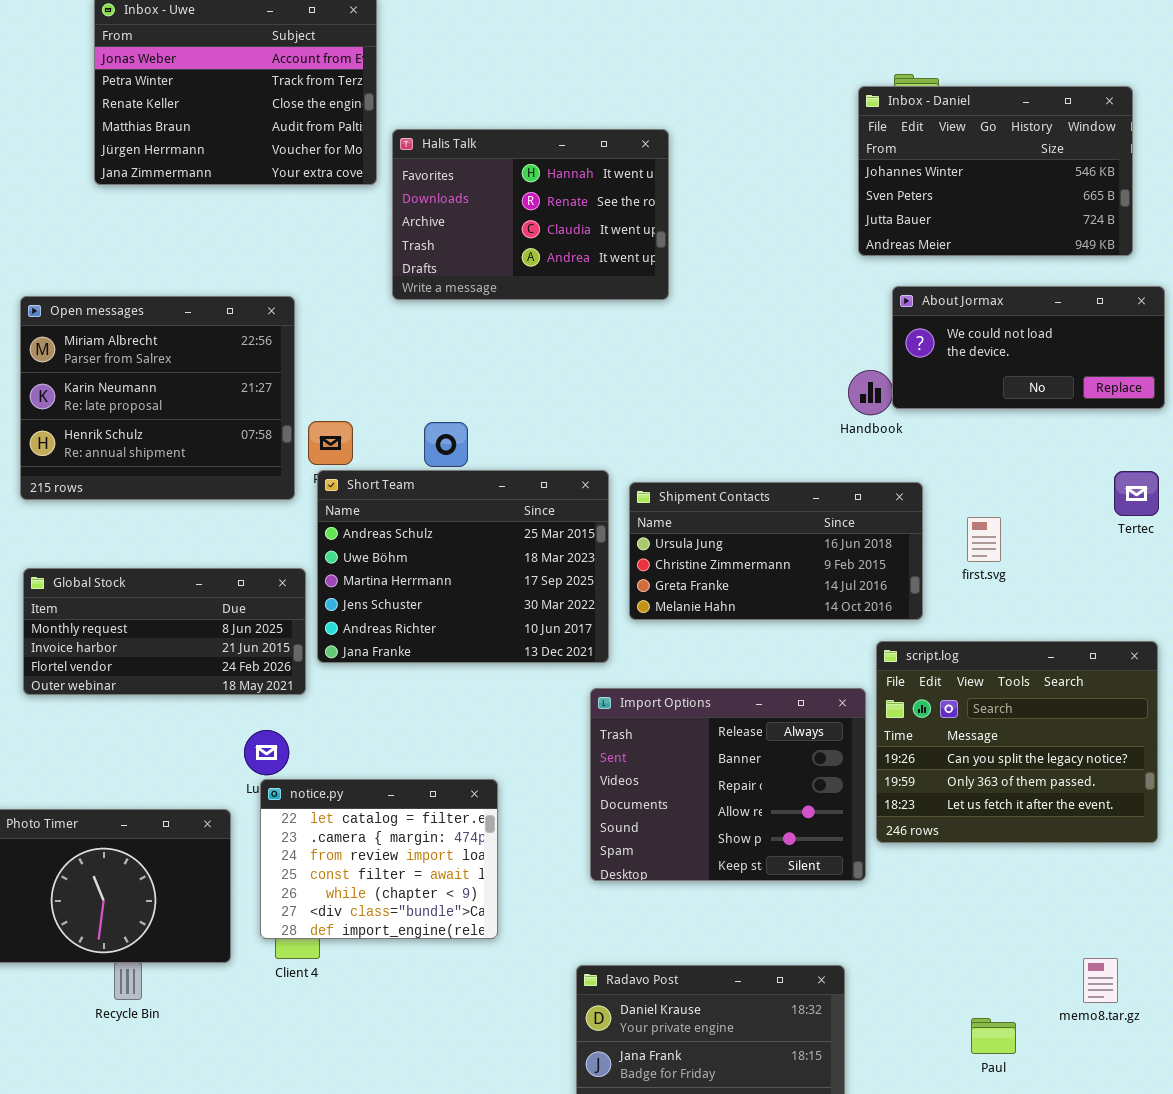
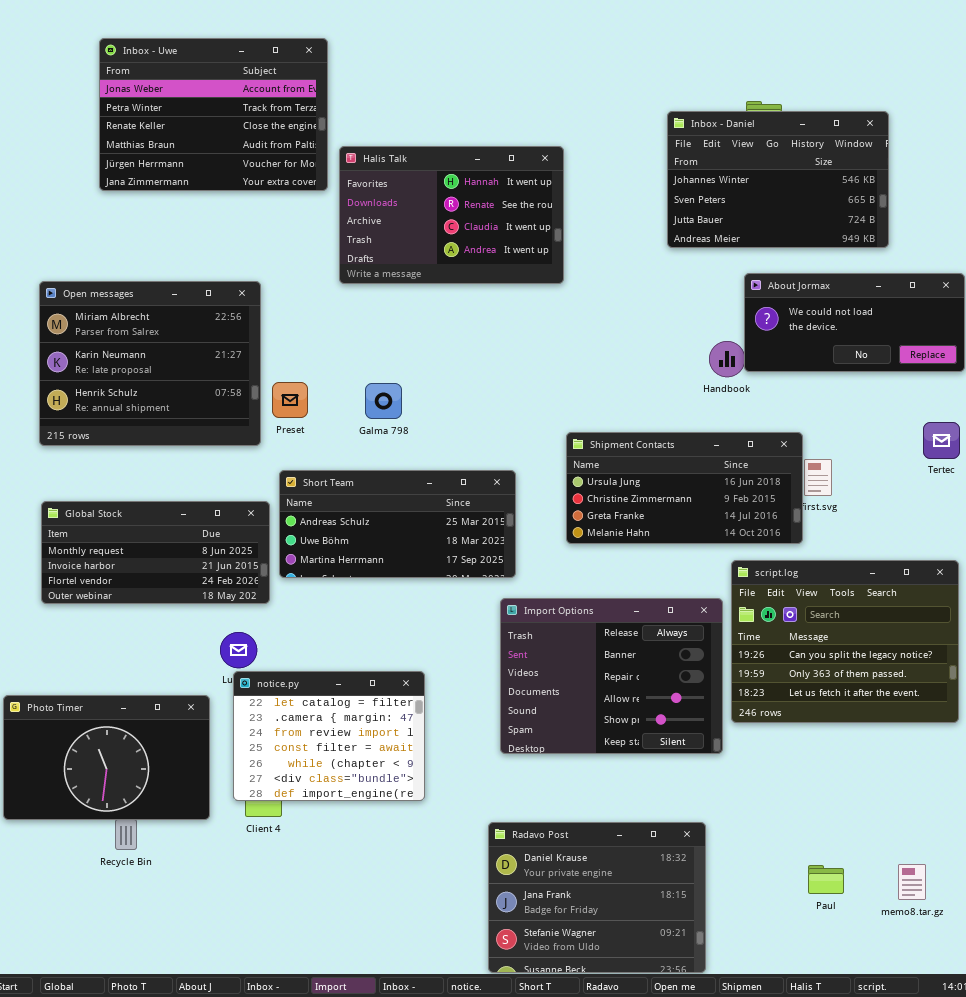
Inbox - Daniel: [858,86,1133,256] -> [667,111,889,248], moved
Short Team: [317,470,609,663] -> [279,470,516,578], resized
Shipment Contacts: [629,482,923,620] -> [566,432,803,544], moved
memo8.tar.gz: [1083,958,1118,1003] -> [898,864,926,900], moved

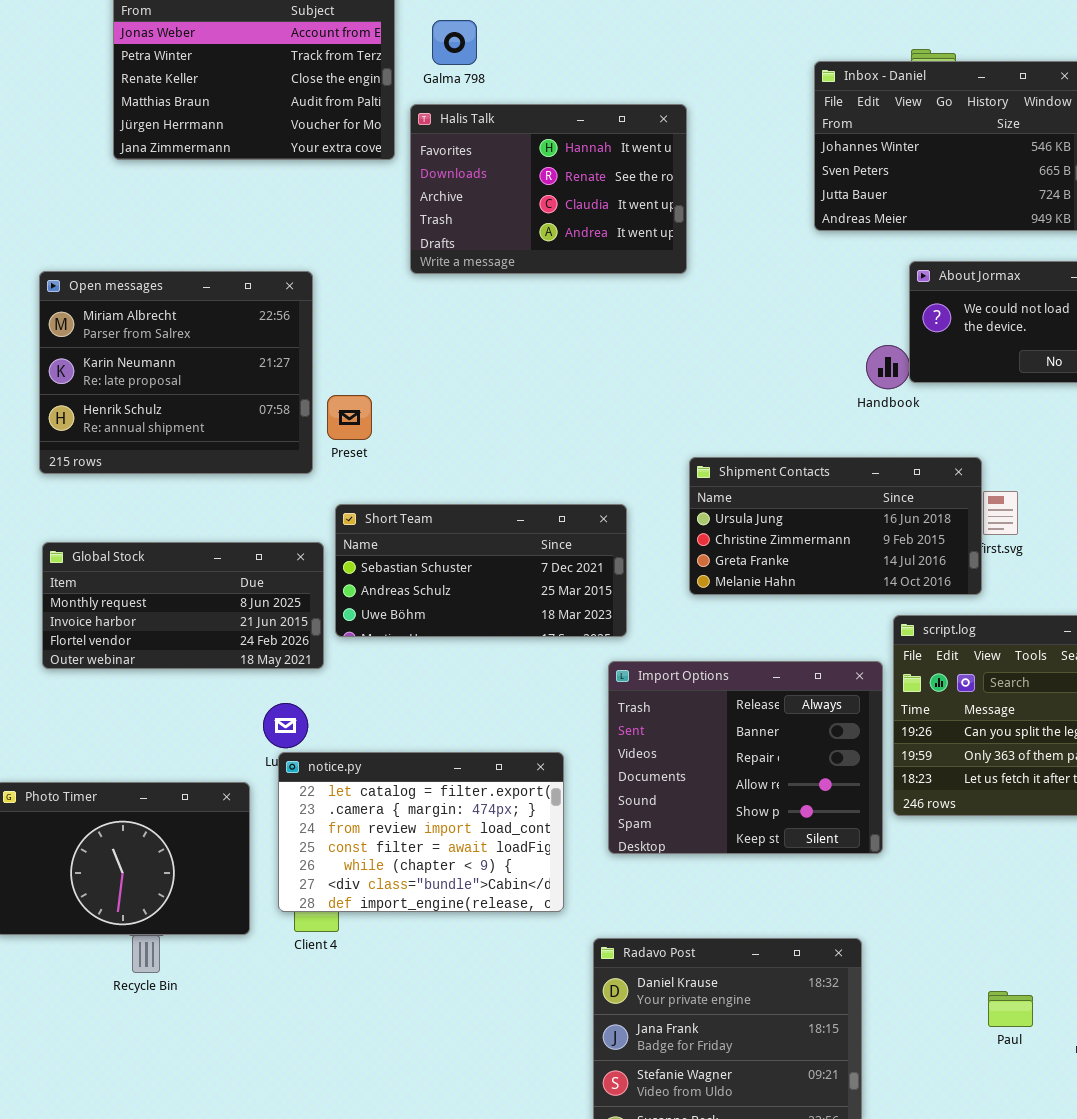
Galma 798: [365,383,402,419] -> [432,20,477,65], moved
Short Team: [279,470,516,578] -> [335,504,627,637], scrolled up 1 row
notice.py: [233,671,425,801] -> [278,752,564,912], resized

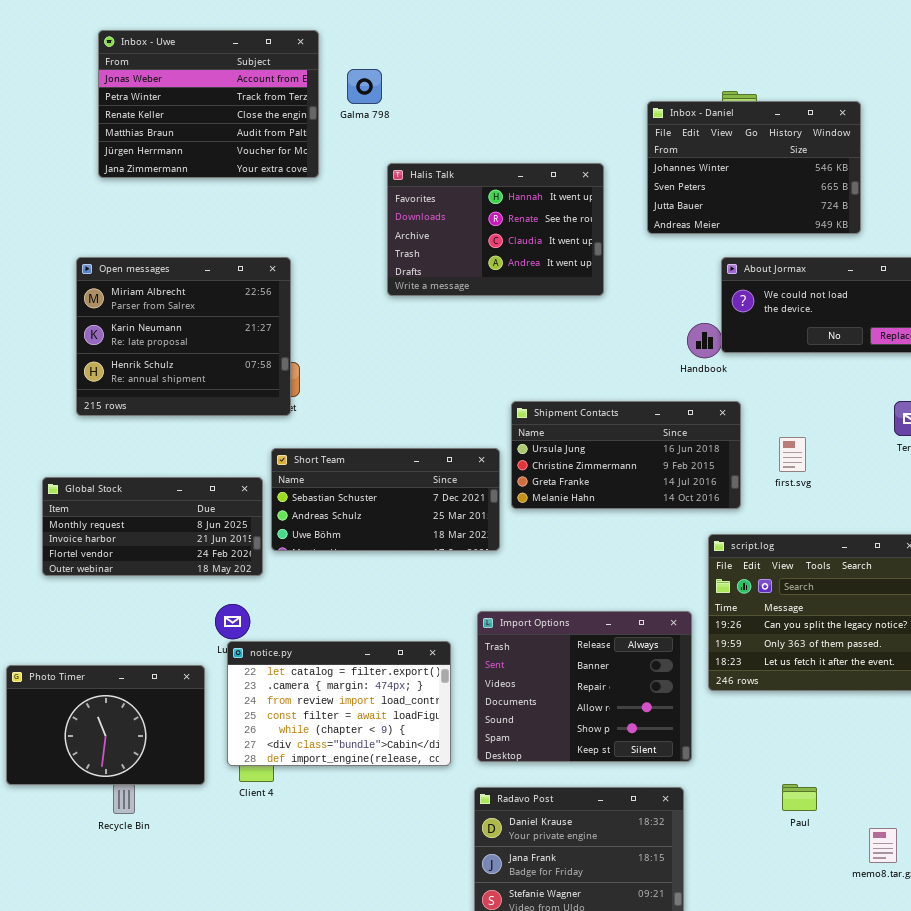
Halis Talk: [410,104,687,274] -> [387,163,604,296], moved
Open messages: [39,271,313,474] -> [76,257,291,416], moved
Shipment Contacts: [689,457,982,595] -> [511,401,741,509], moved
Import Options: [608,661,883,854] -> [477,611,692,762], moved
Paul: [988,991,1033,1027] -> [782,784,817,811], moved

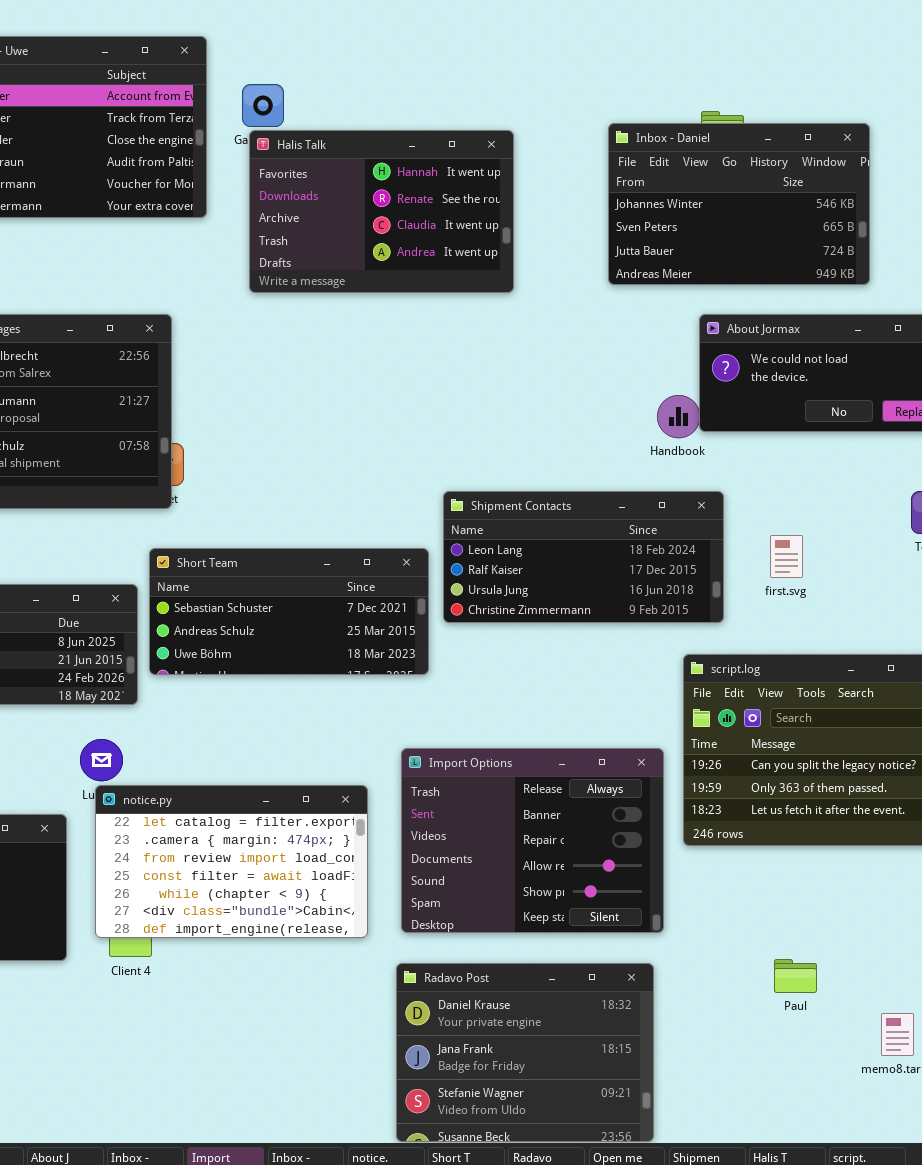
Halis Talk: [387,163,604,296] -> [249,130,514,293], moved
Shipment Contacts: [511,401,741,509] -> [443,491,724,623], scrolled up 2 rows

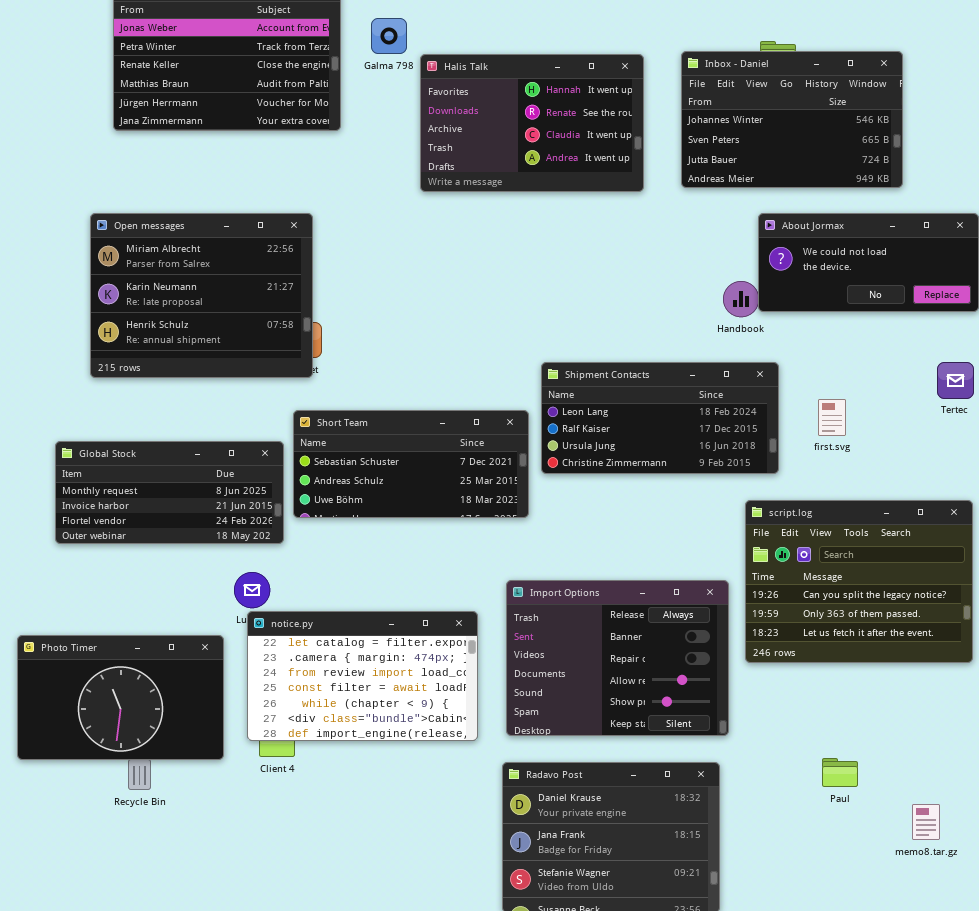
Halis Talk: [249,130,514,293] -> [420,54,644,192], moved

